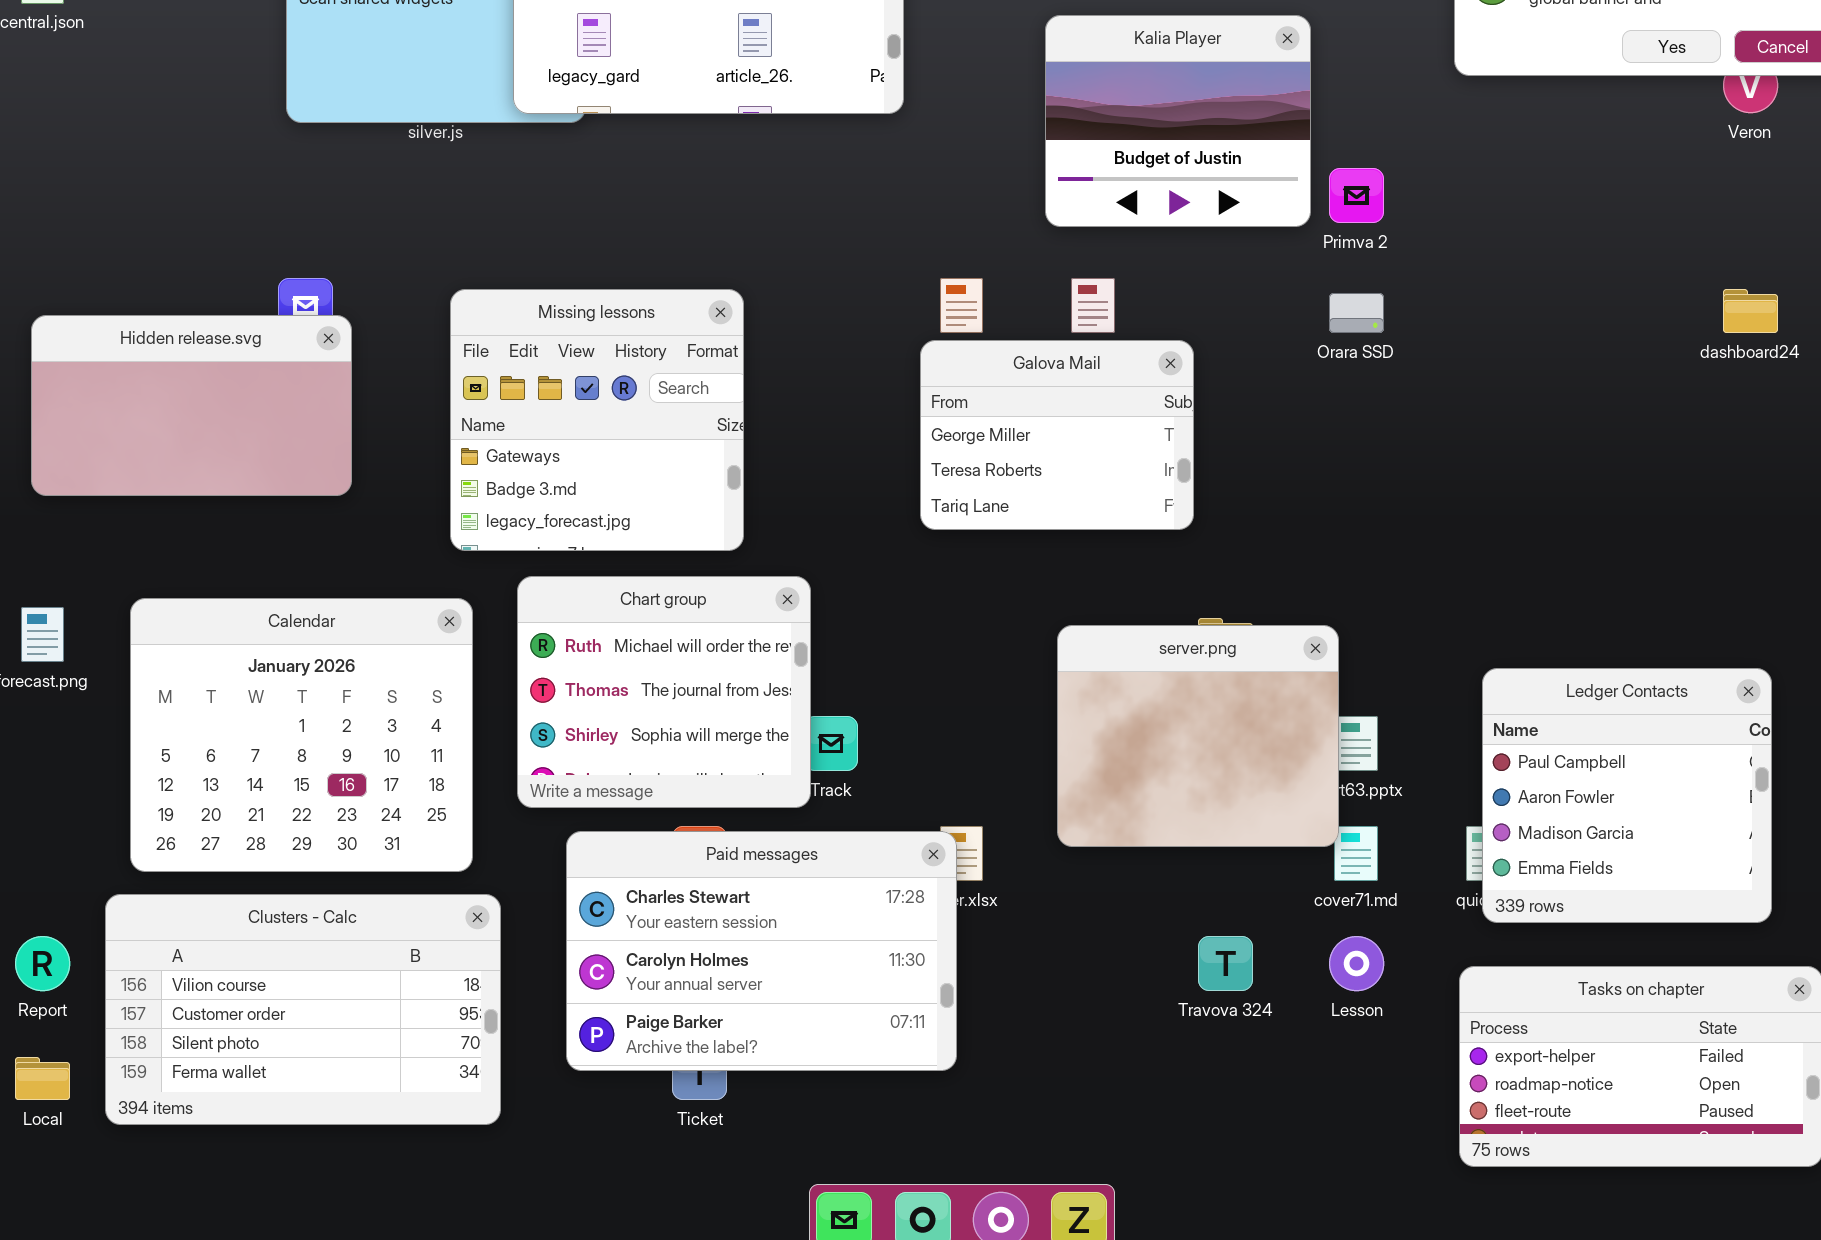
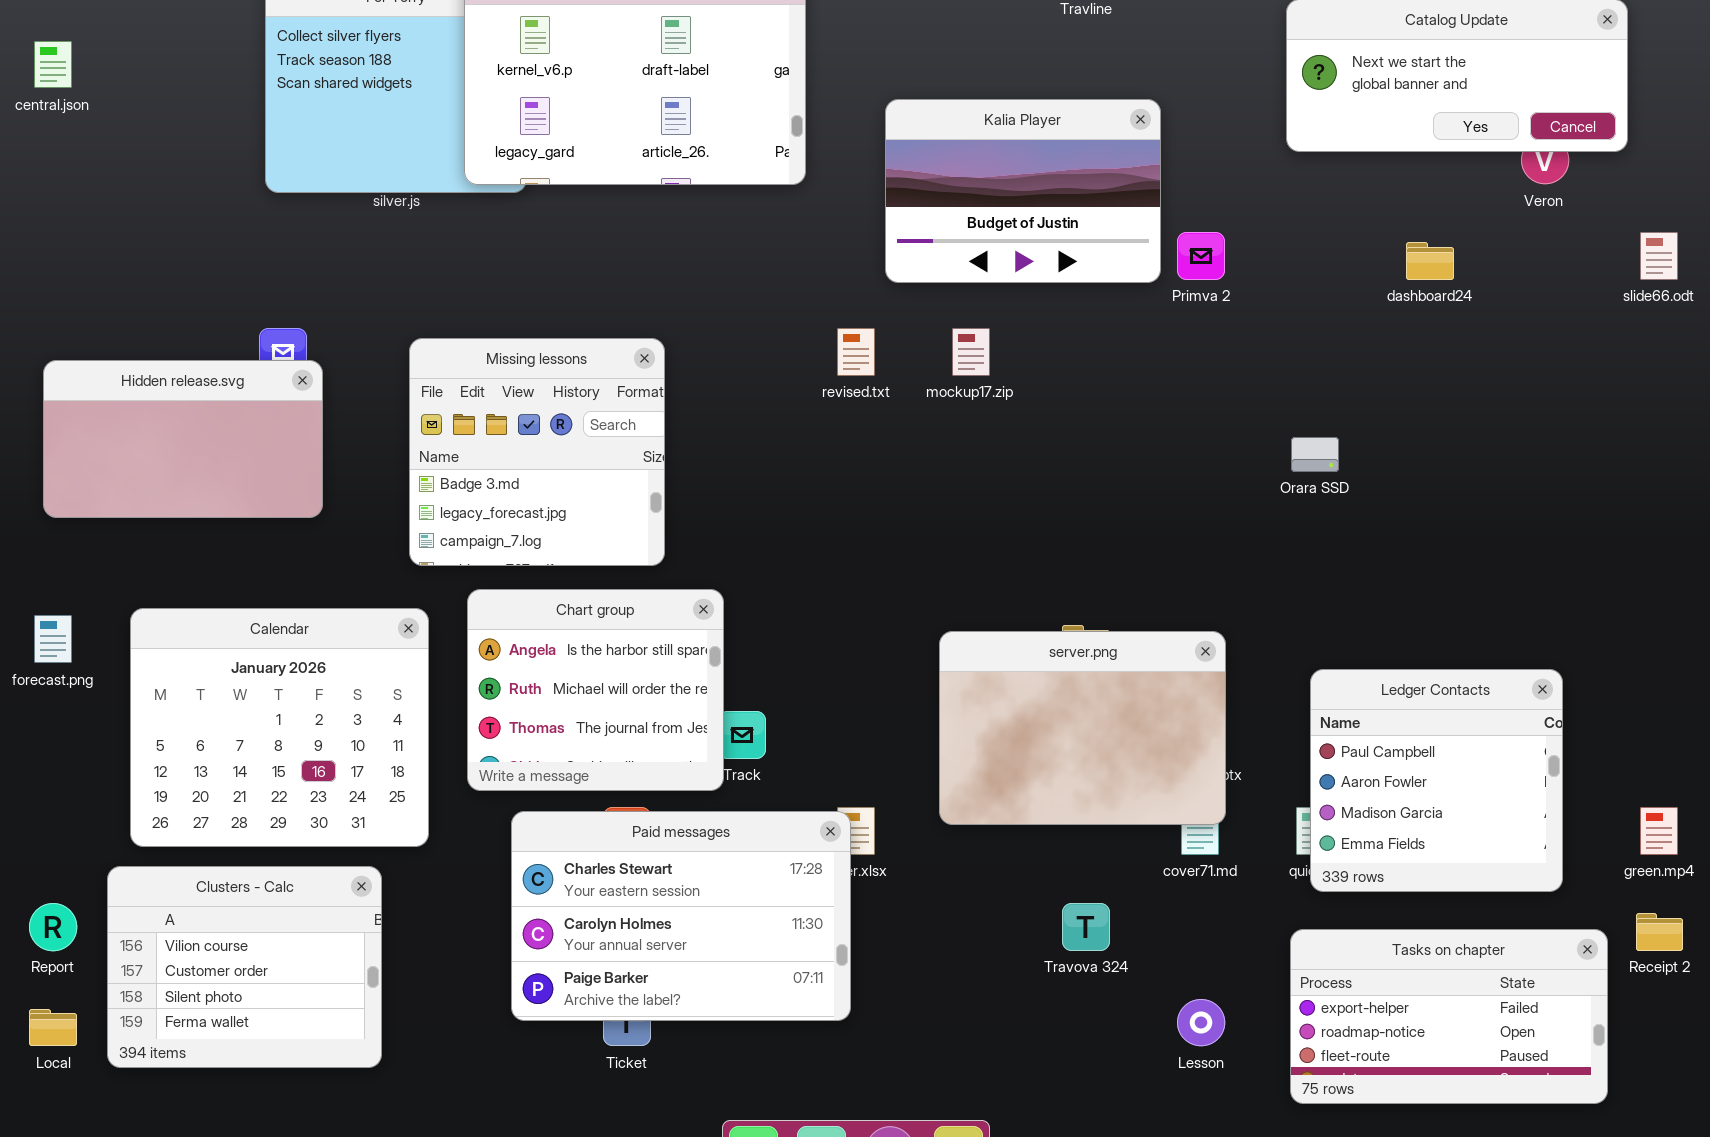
Kalia Player: [1045,15,1311,227] -> [885,99,1161,283], resized
Missing lessons: [450,289,744,551] -> [409,338,665,566], scrolled down 1 row
dashboard24: [1723,289,1778,333] -> [1406,242,1454,280], moved
Orara SSD: [1329,293,1384,333] -> [1291,437,1339,472], moved
Galova Mail: [920,340,1194,530] -> none, closed
Chart group: [517,576,811,808] -> [467,589,724,791], scrolled up 1 row
server.png: [1057,625,1339,847] -> [939,631,1226,825], resized
Clusters - Calc: [105,894,501,1125] -> [107,866,382,1068], resized
Lesson: [1329,936,1384,991] -> [1177,999,1225,1046], moved

